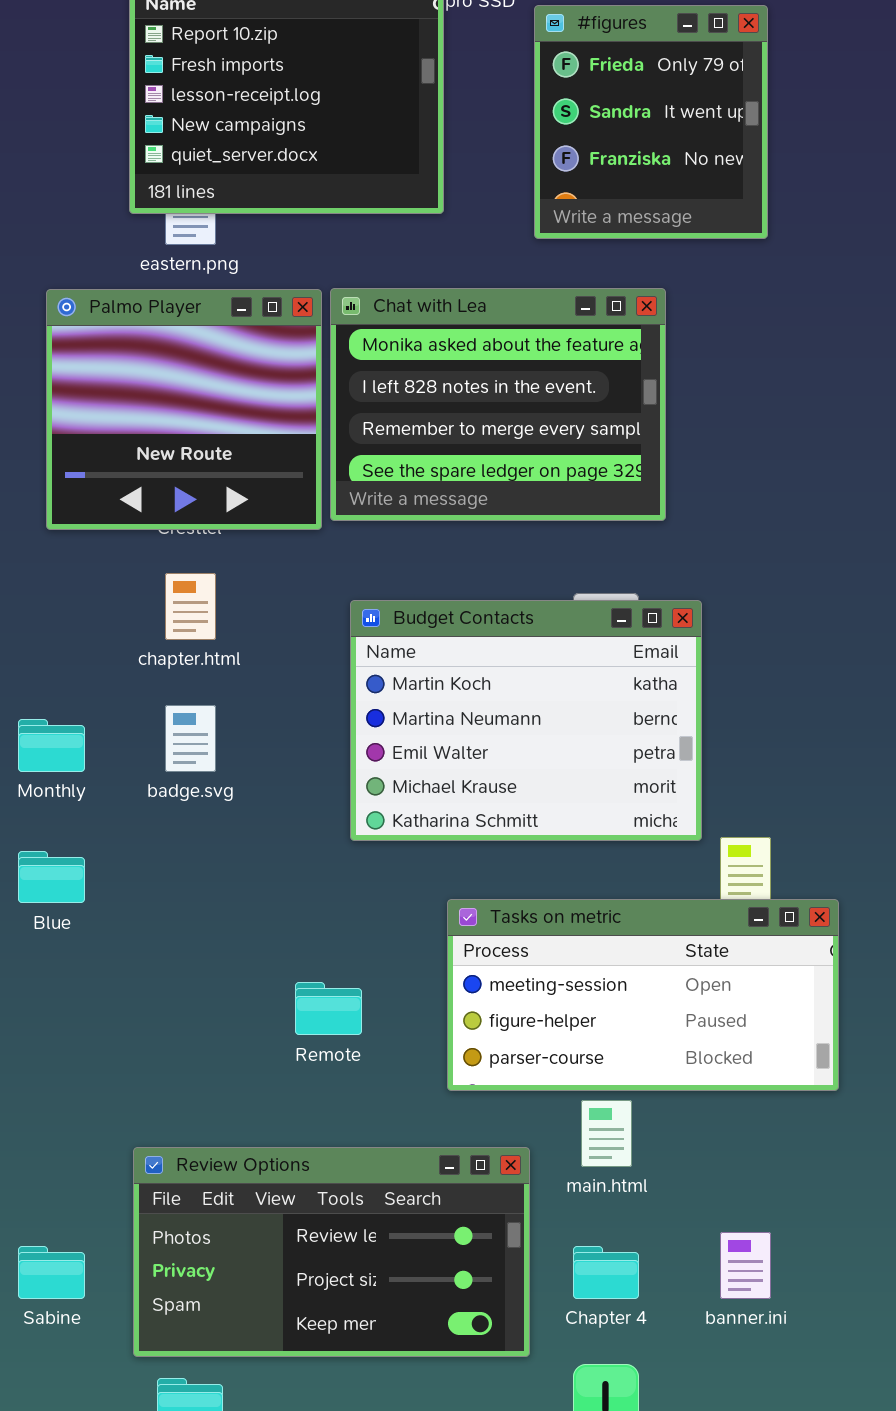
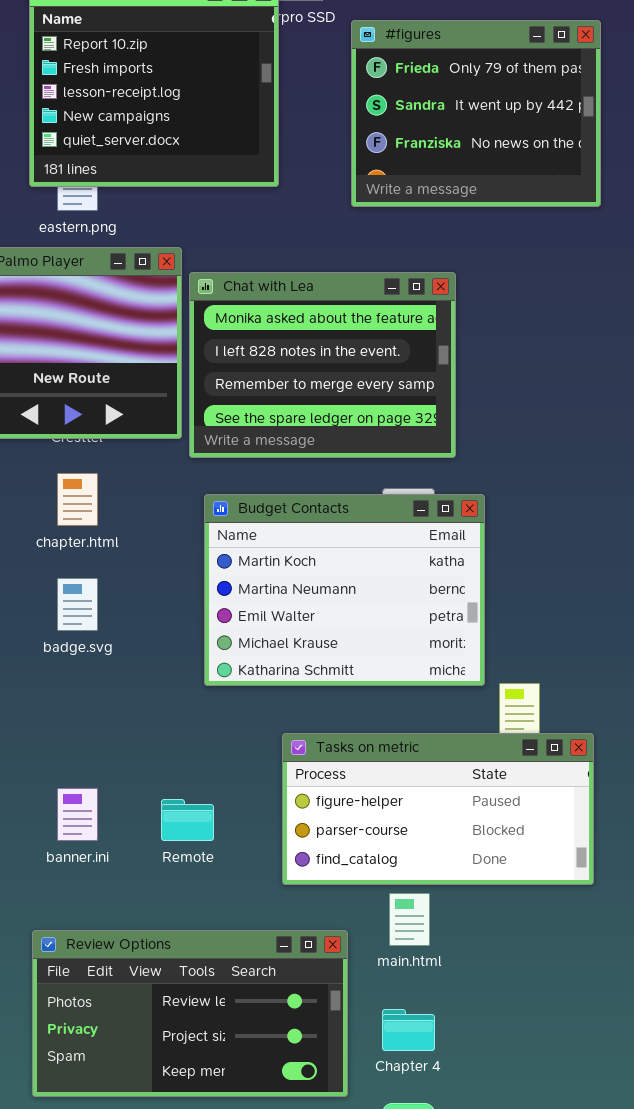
#figures: [534,5,768,239] -> [351,20,601,207], resized
Chat with Lea: [330,288,666,521] -> [189,272,456,458], moved
Tasks on metric: [447,899,839,1091] -> [282,733,594,885], scrolled down 1 row
banner.ini: [720,1232,771,1299] -> [57,788,98,841], moved

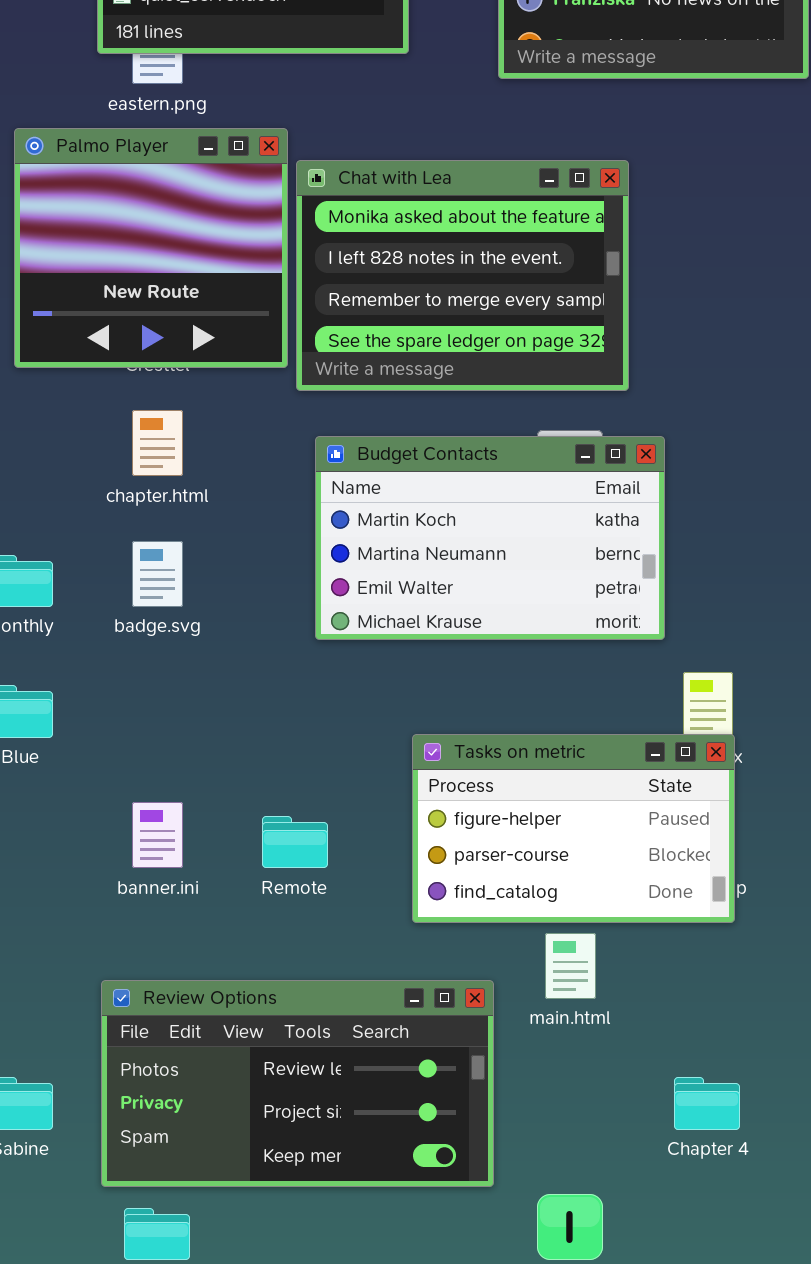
Budget Contacts: [204,494,485,686] -> [315,436,665,640], resized
Tasks on metric: [282,733,594,885] -> [412,734,735,923], resized
Chapter 4: [382,1009,435,1051] -> [674,1077,740,1130], moved

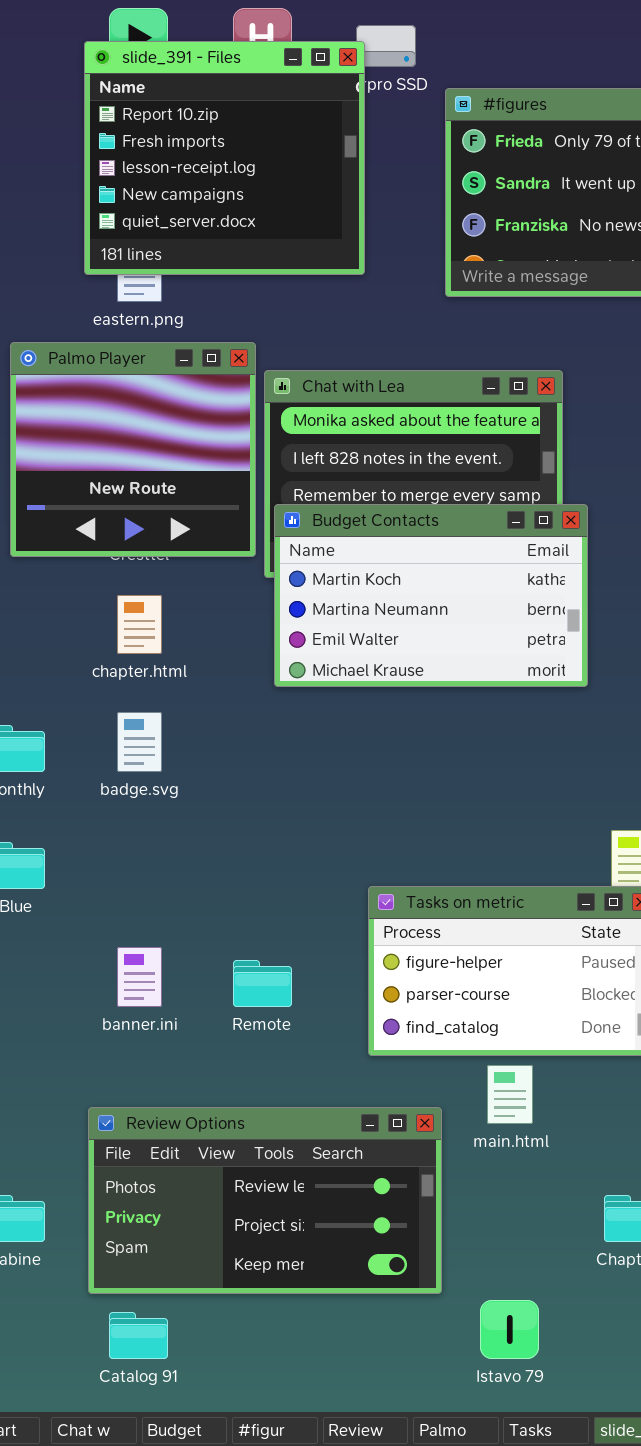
Budget Contacts: [315,436,665,640] -> [274,504,588,687], moved

